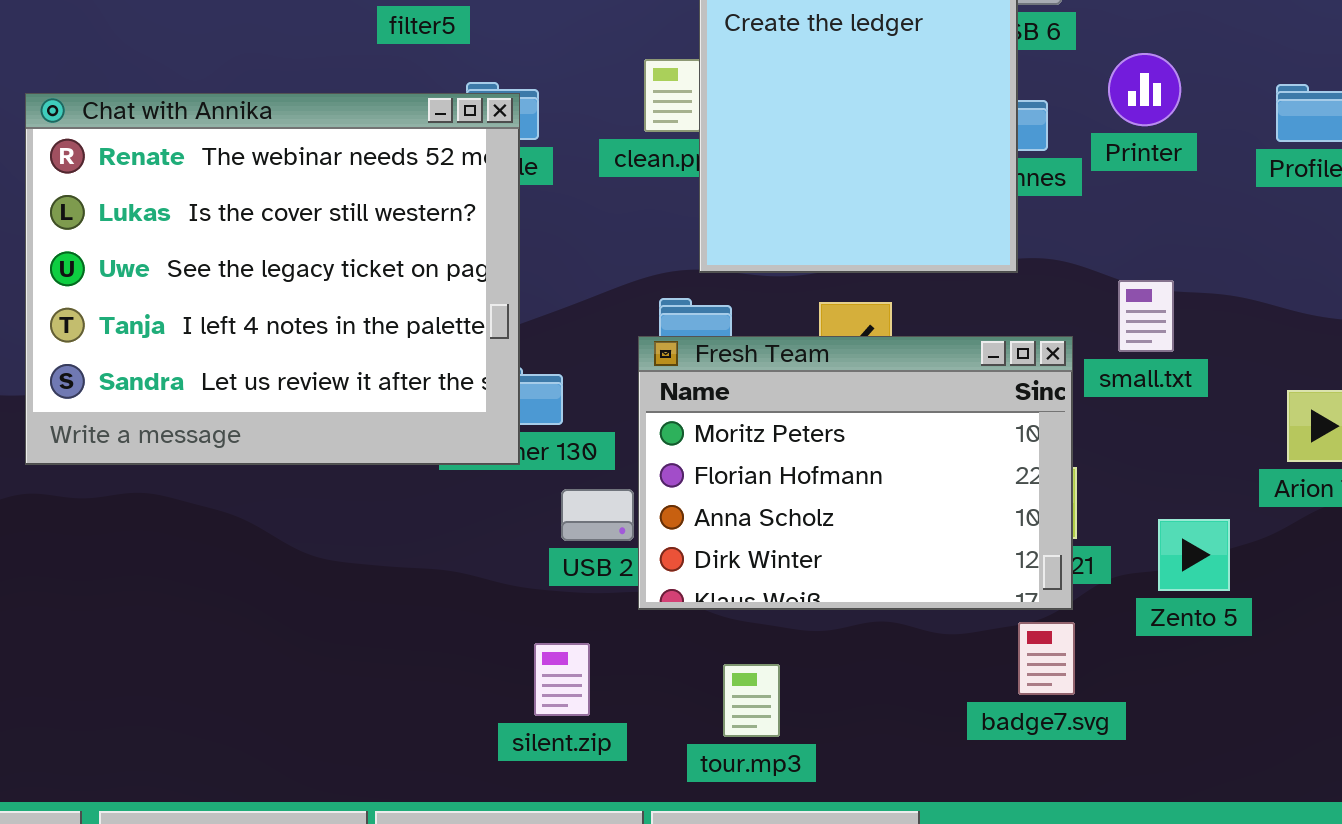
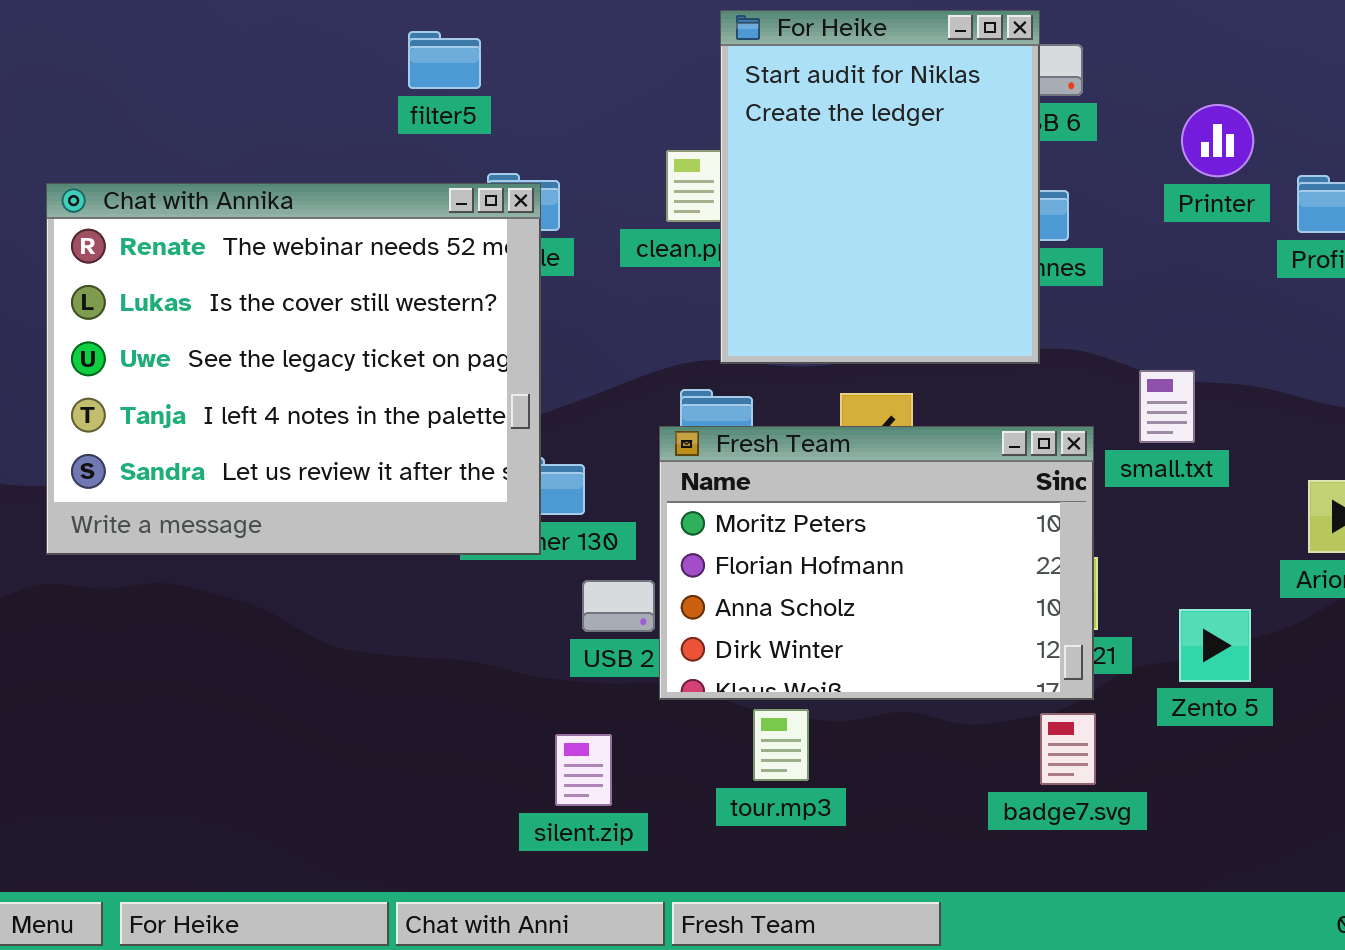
Printer: [1108,53,1181,126] -> [1181,104,1254,177], moved
tour.mp3: [723,664,780,737] -> [753,709,809,781], moved

